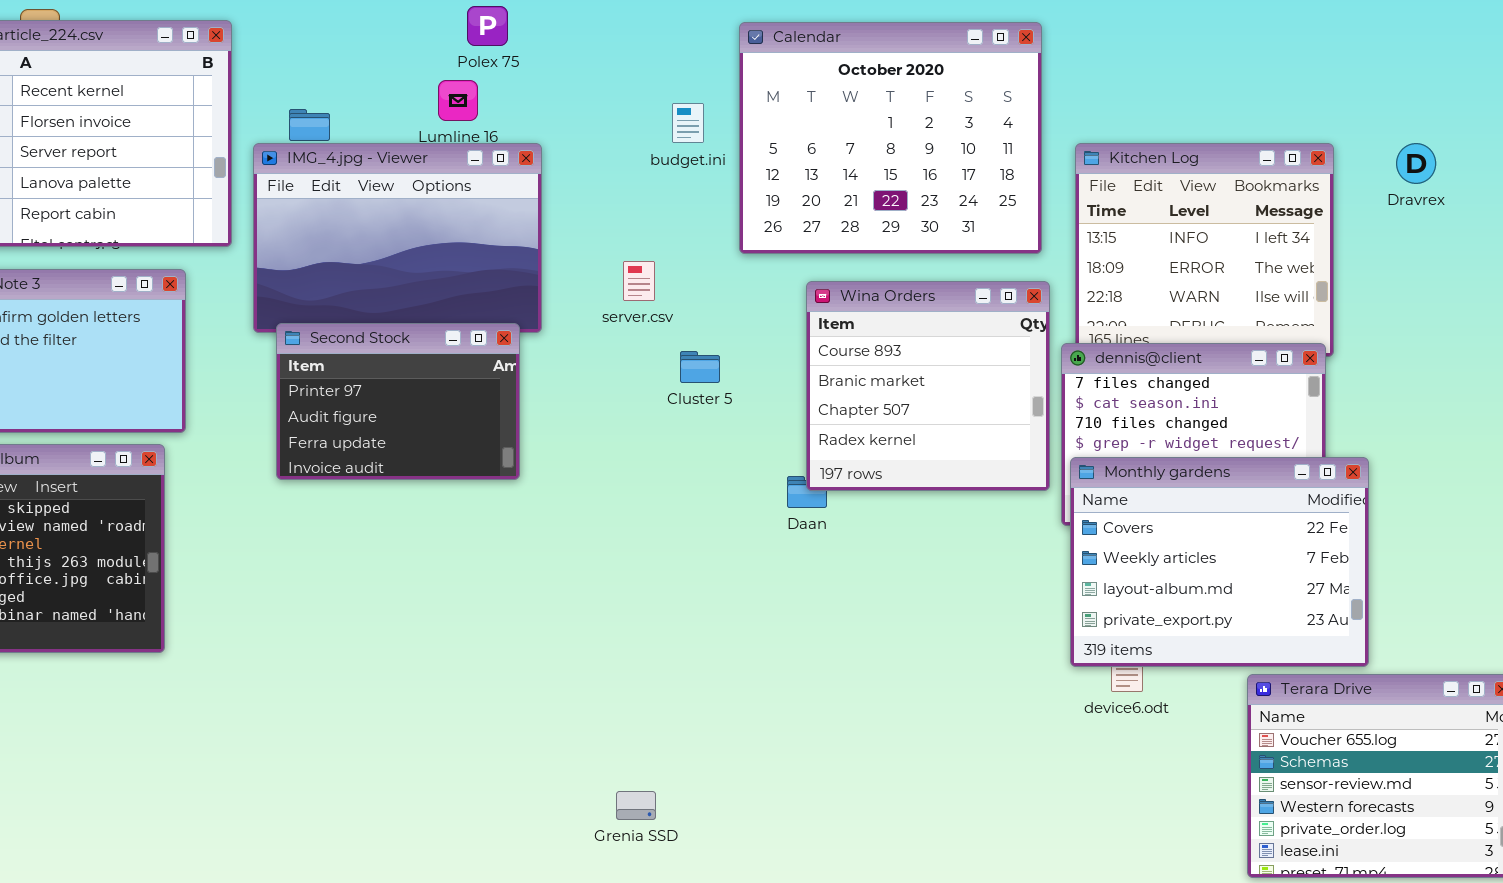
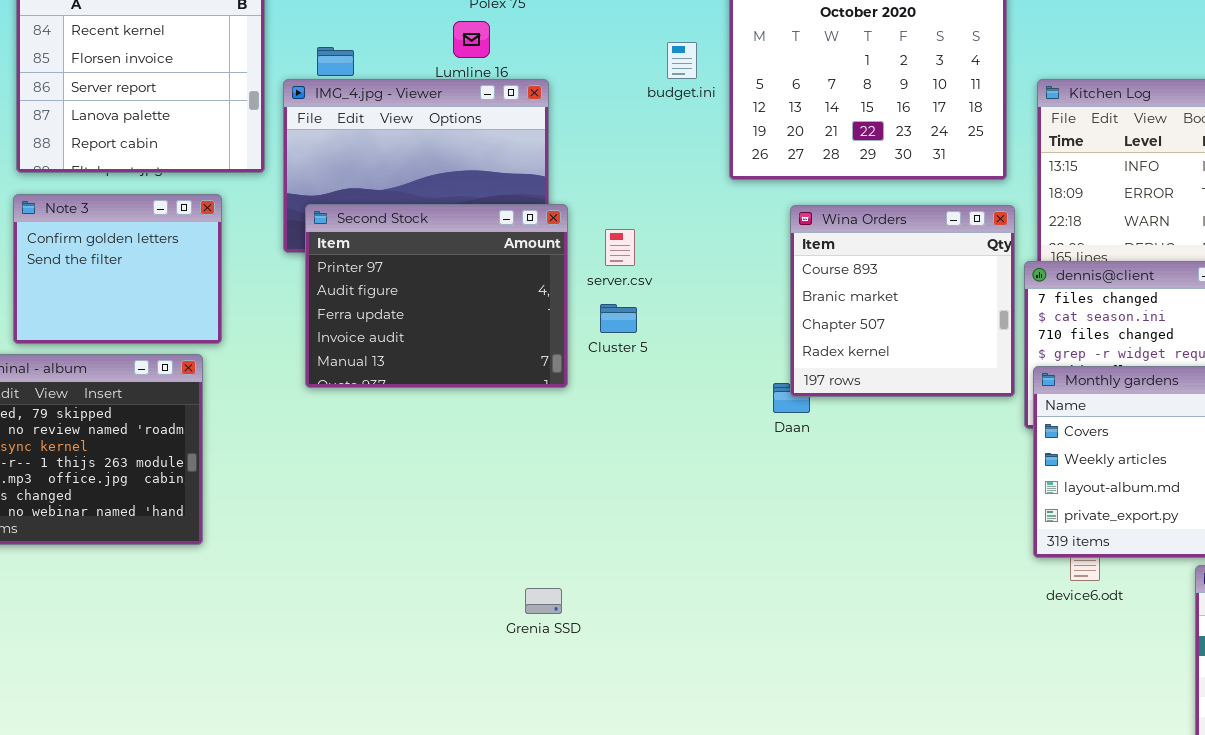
server.csv: [623,261,655,301] -> [605,229,635,266], moved
Second Stock: [276,323,520,480] -> [305,204,568,388], resized
Cluster 5: [680,351,720,383] -> [600,304,637,333], moved
Grenia SSD: [616,791,656,820] -> [525,588,562,614], moved

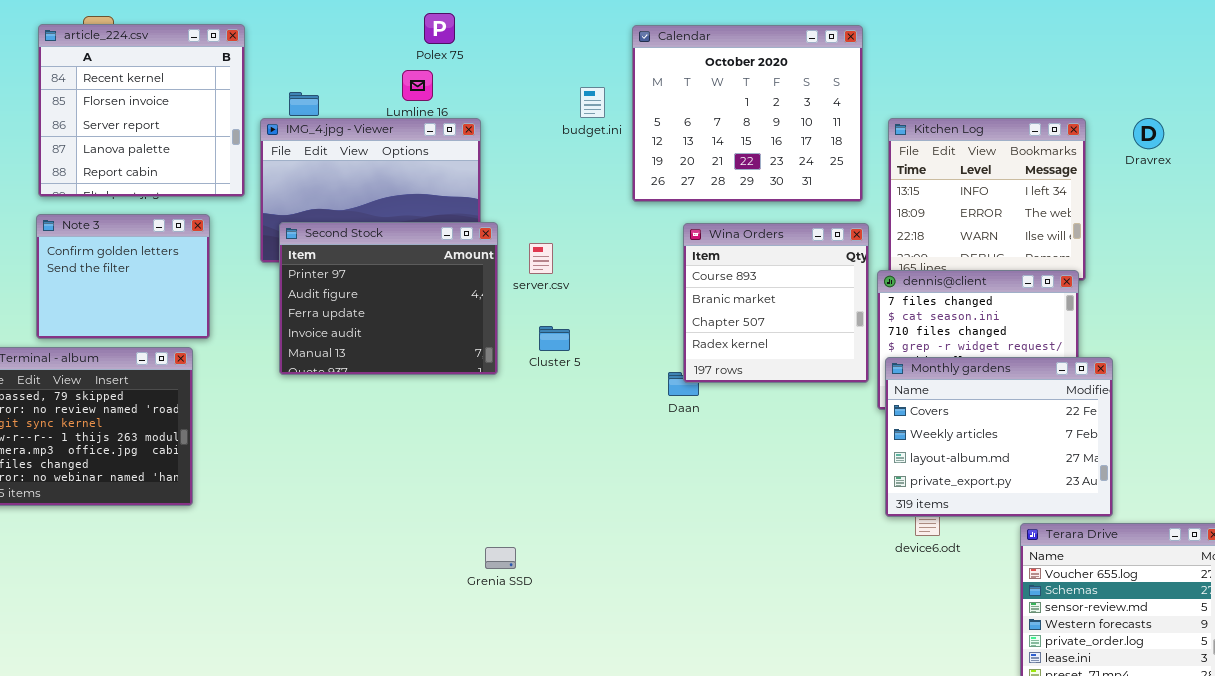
Cluster 5: [600,304,637,333] -> [539,326,570,351], moved
Grenia SSD: [525,588,562,614] -> [485,547,516,569], moved

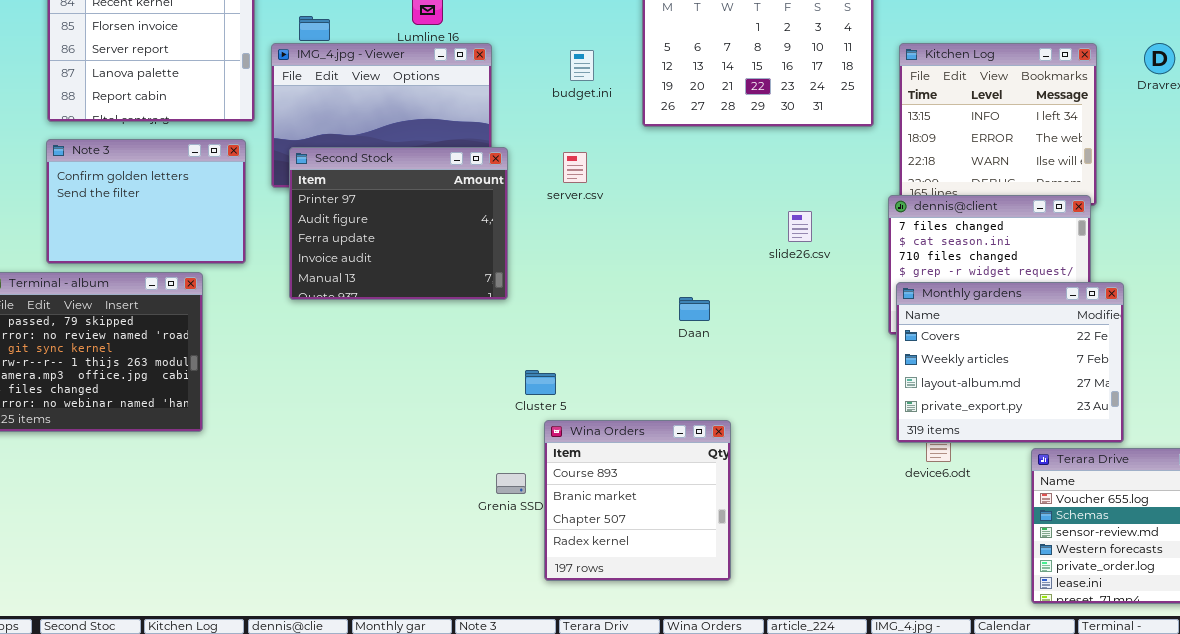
budget.ini: [580,87,605,118] -> [570,50,594,81], moved
Note 3: [36,214,210,339] -> [46,139,246,264], resized
Wina Orders: [683,223,869,383] -> [544,420,731,581], moved
server.csv: [529,243,553,274] -> [563,152,587,183], moved
Cluster 5: [539,326,570,351] -> [525,370,556,395], moved

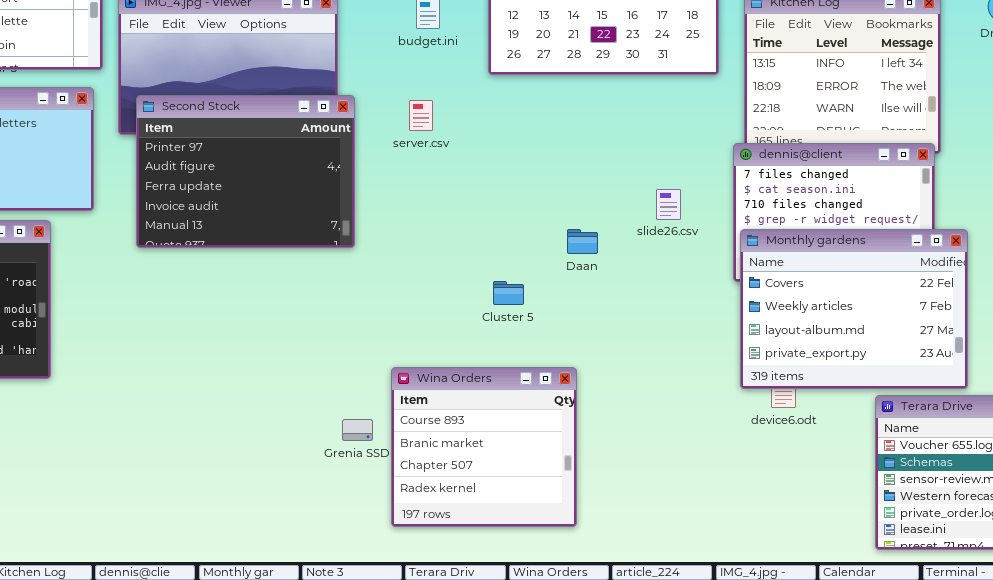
slide26.csv: [788,211,812,242] -> [656,189,681,220], moved
Daan: [679,297,710,321] -> [567,229,598,254], moved
Cluster 5: [525,370,556,395] -> [493,281,524,305], moved

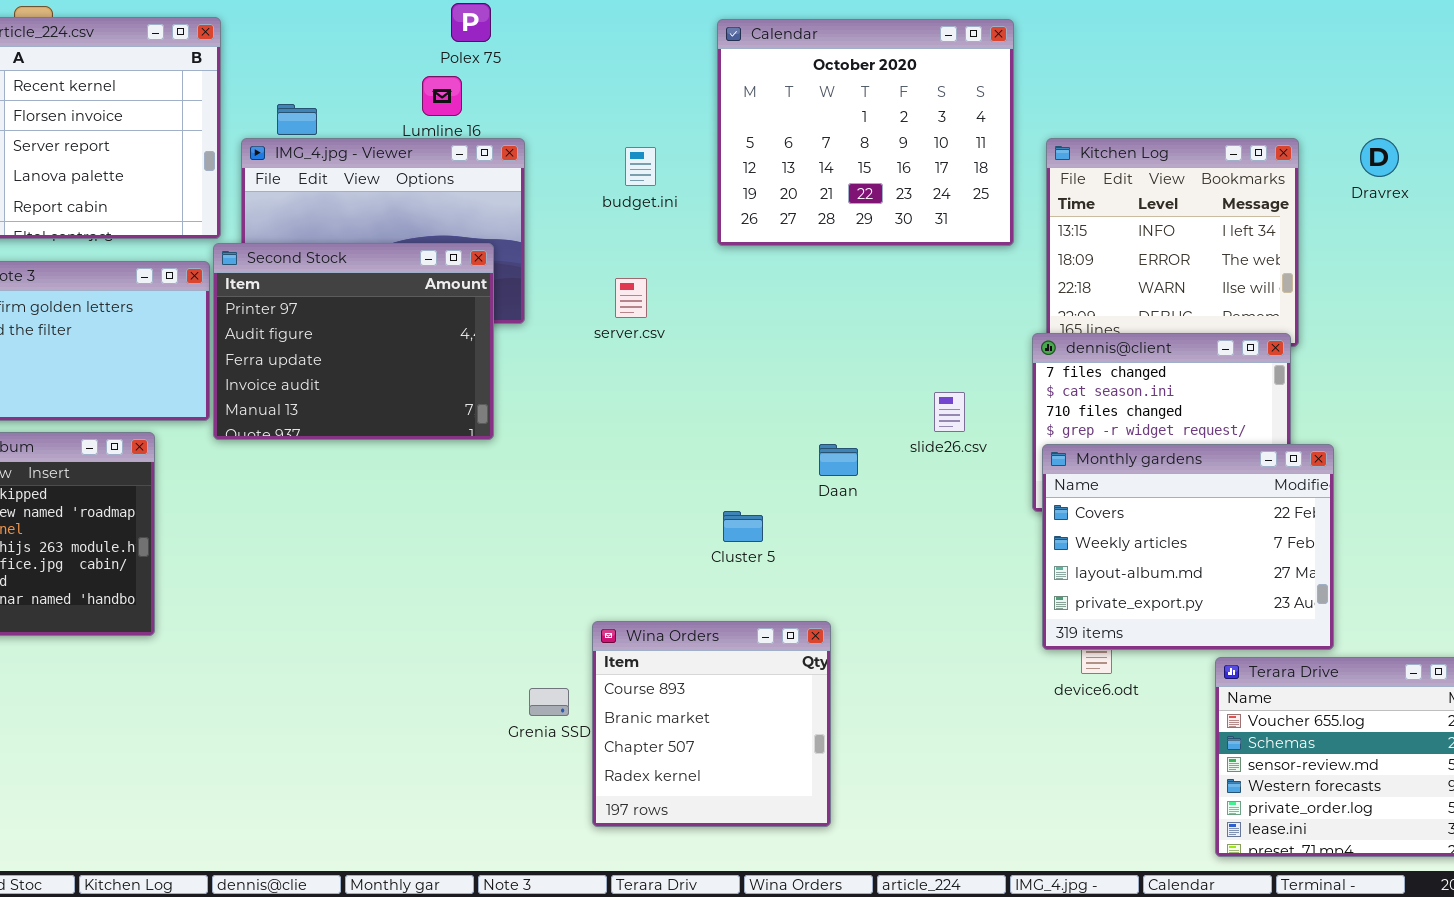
Second Stock: [136,95,355,248] -> [213,243,494,440], moved

